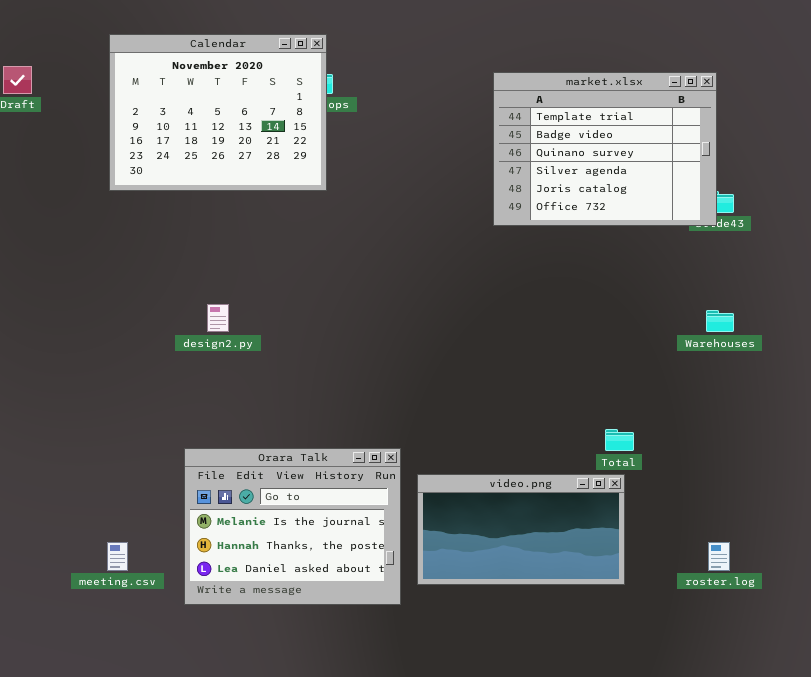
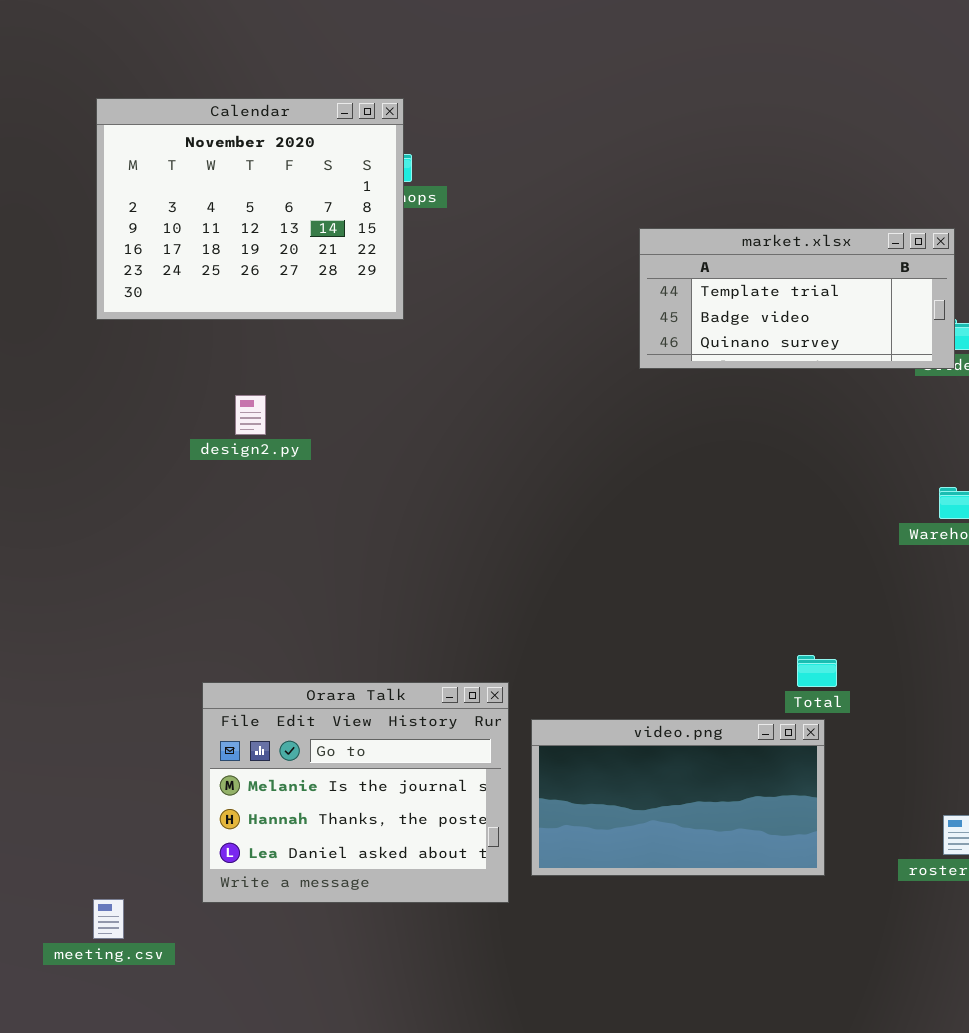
market.xlsx: [493,72,717,226] -> [639,228,955,369], resized
design2.py: [207,304,229,332] -> [235,395,266,435], moved
meeting.csv: [107,542,128,571] -> [93,899,124,939], moved

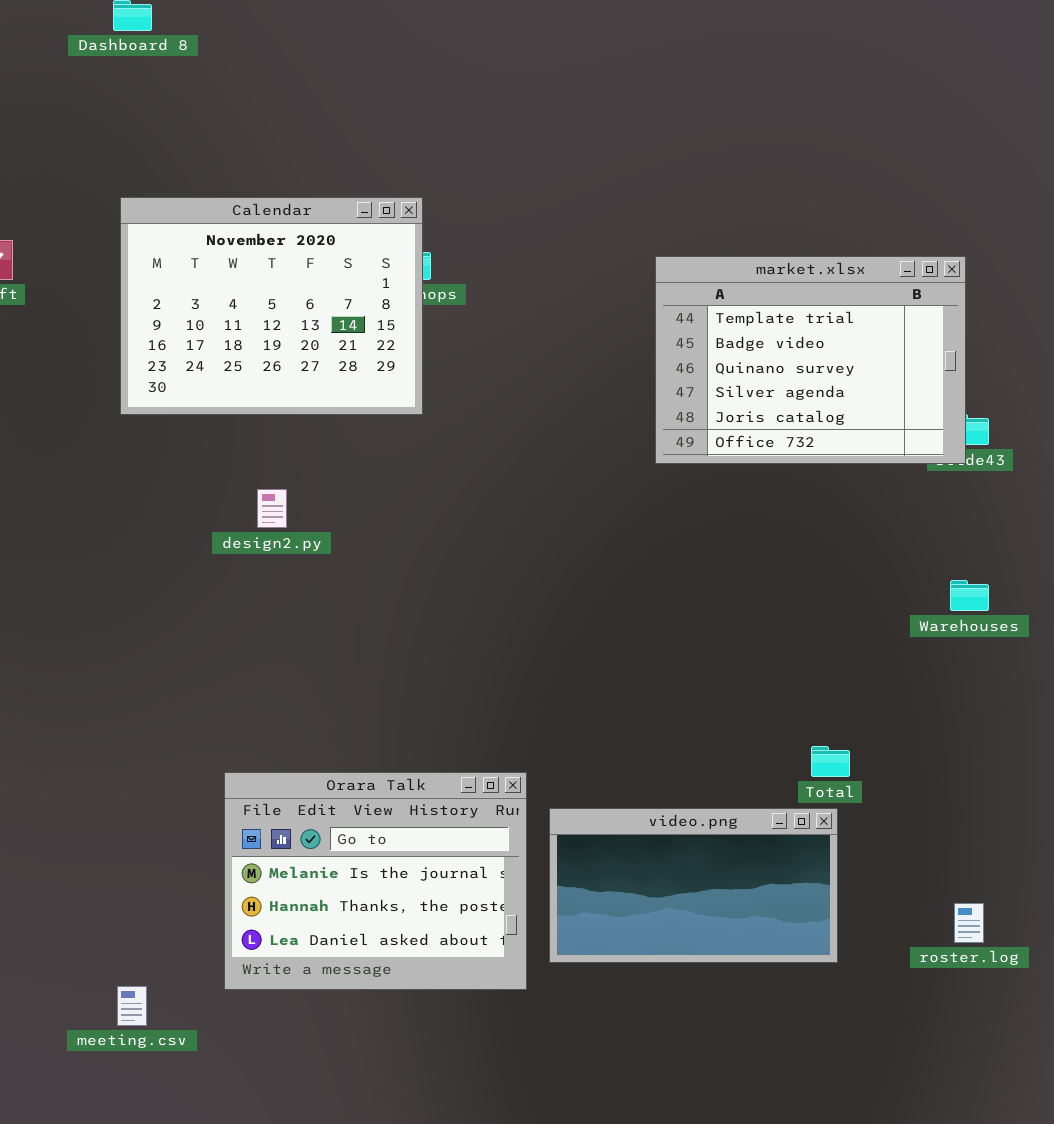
market.xlsx: [639,228,955,369] -> [655,256,966,464], resized

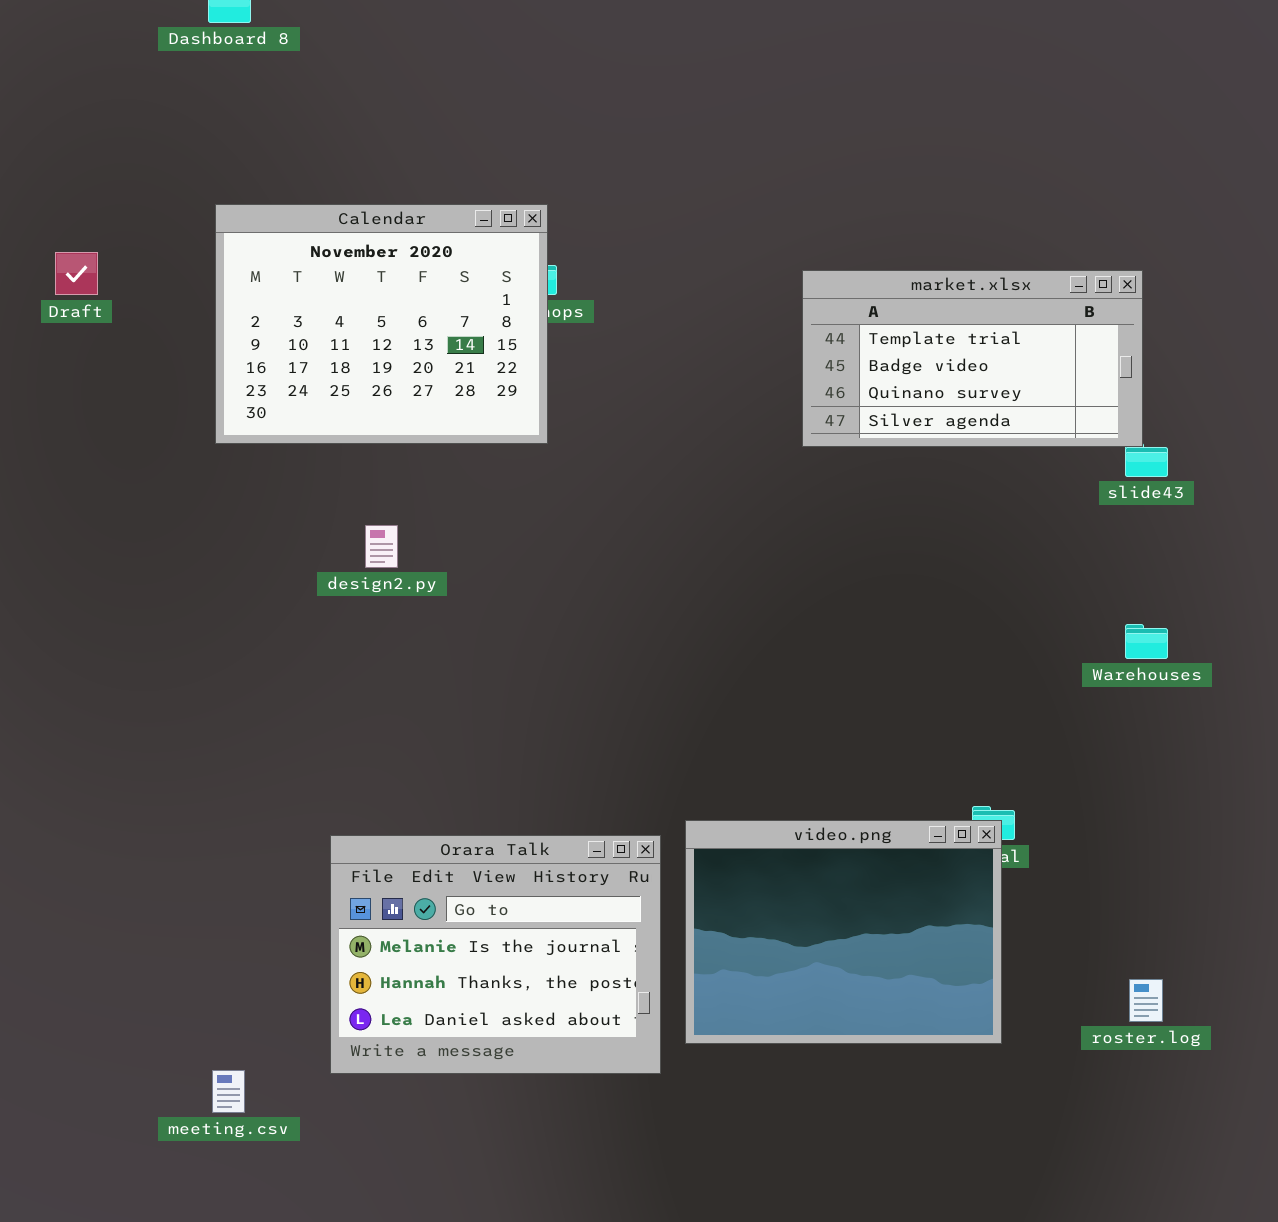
market.xlsx: [655,256,966,464] -> [802,270,1143,447], resized
video.png: [549,808,838,963] -> [685,820,1002,1044], resized

